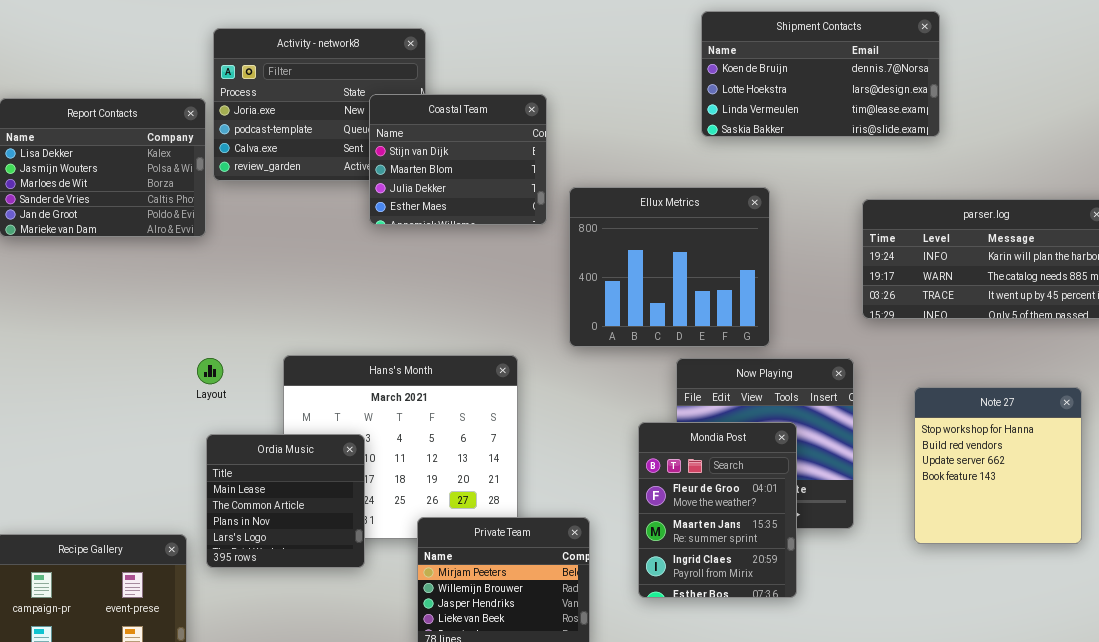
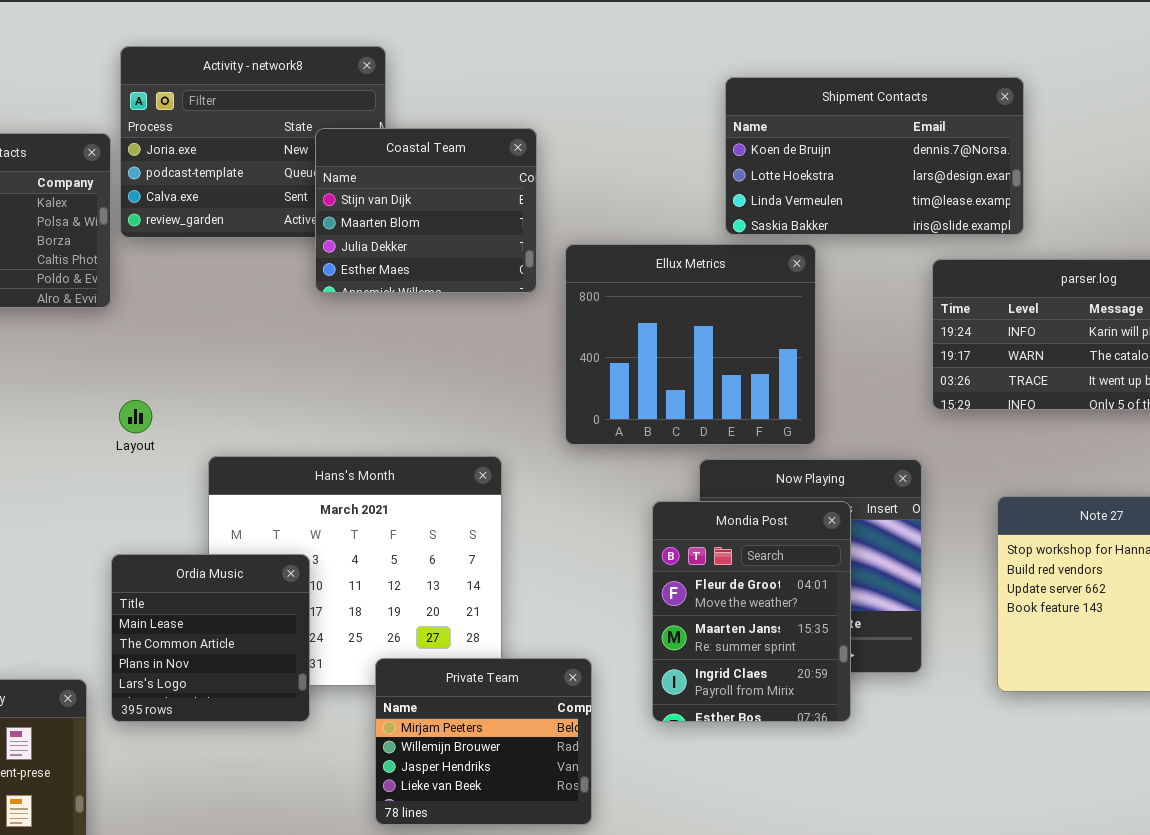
Shipment Contacts: [701,11,940,137] -> [725,77,1024,235], moved
Layout: [197,358,223,384] -> [119,400,152,433], moved
Mondia Post: [638,422,797,598] -> [652,501,851,722], moved

